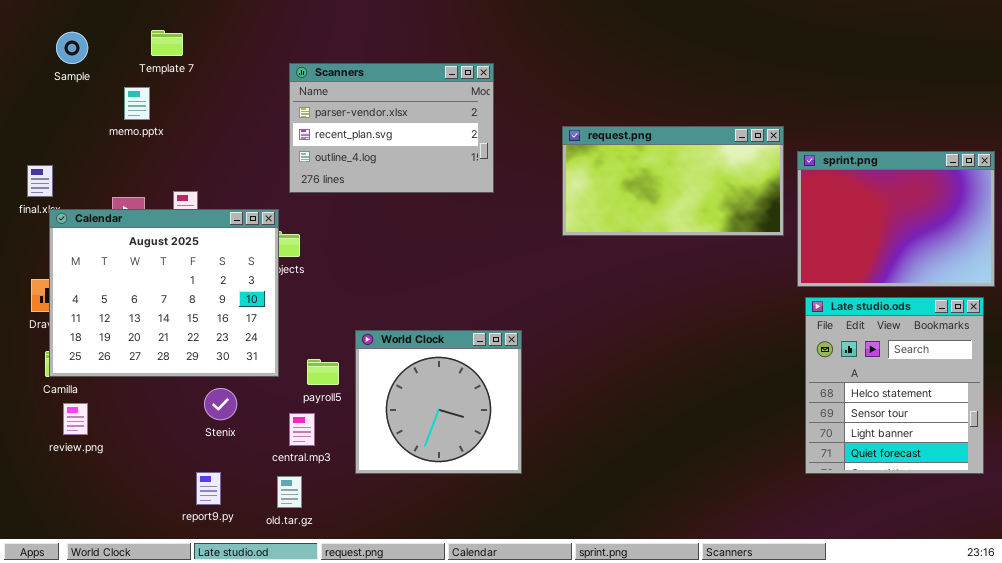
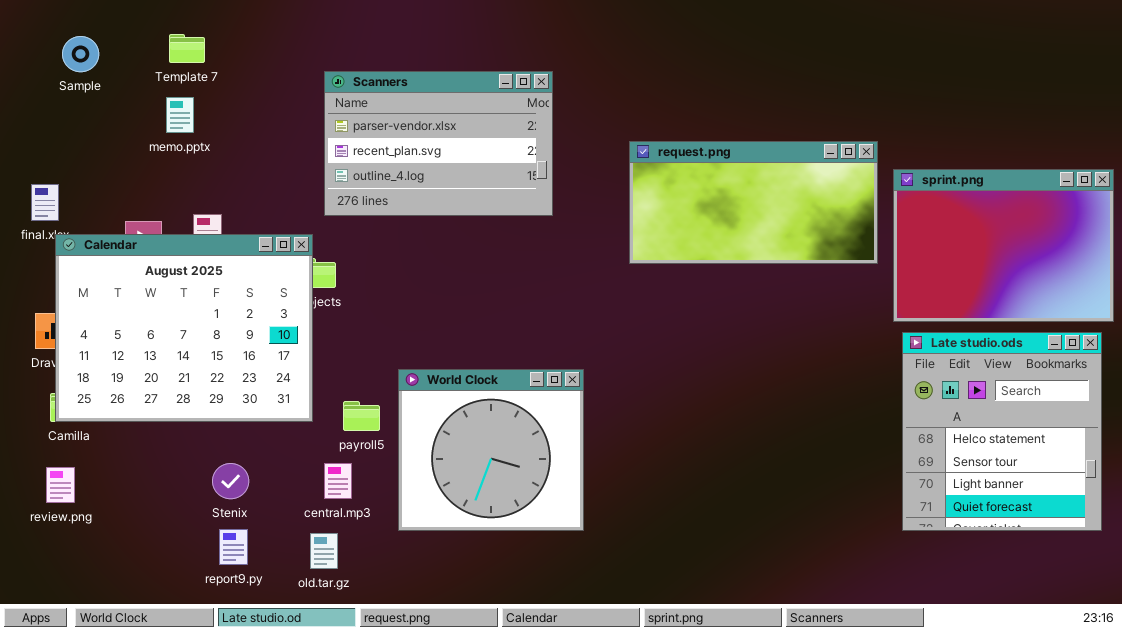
memo.pptx: [124,87,150,120] -> [166,97,194,133], moved
Stenix: [204,388,237,420] -> [212,463,249,499], moved
review.png: [63,403,88,435] -> [46,467,75,503], moved

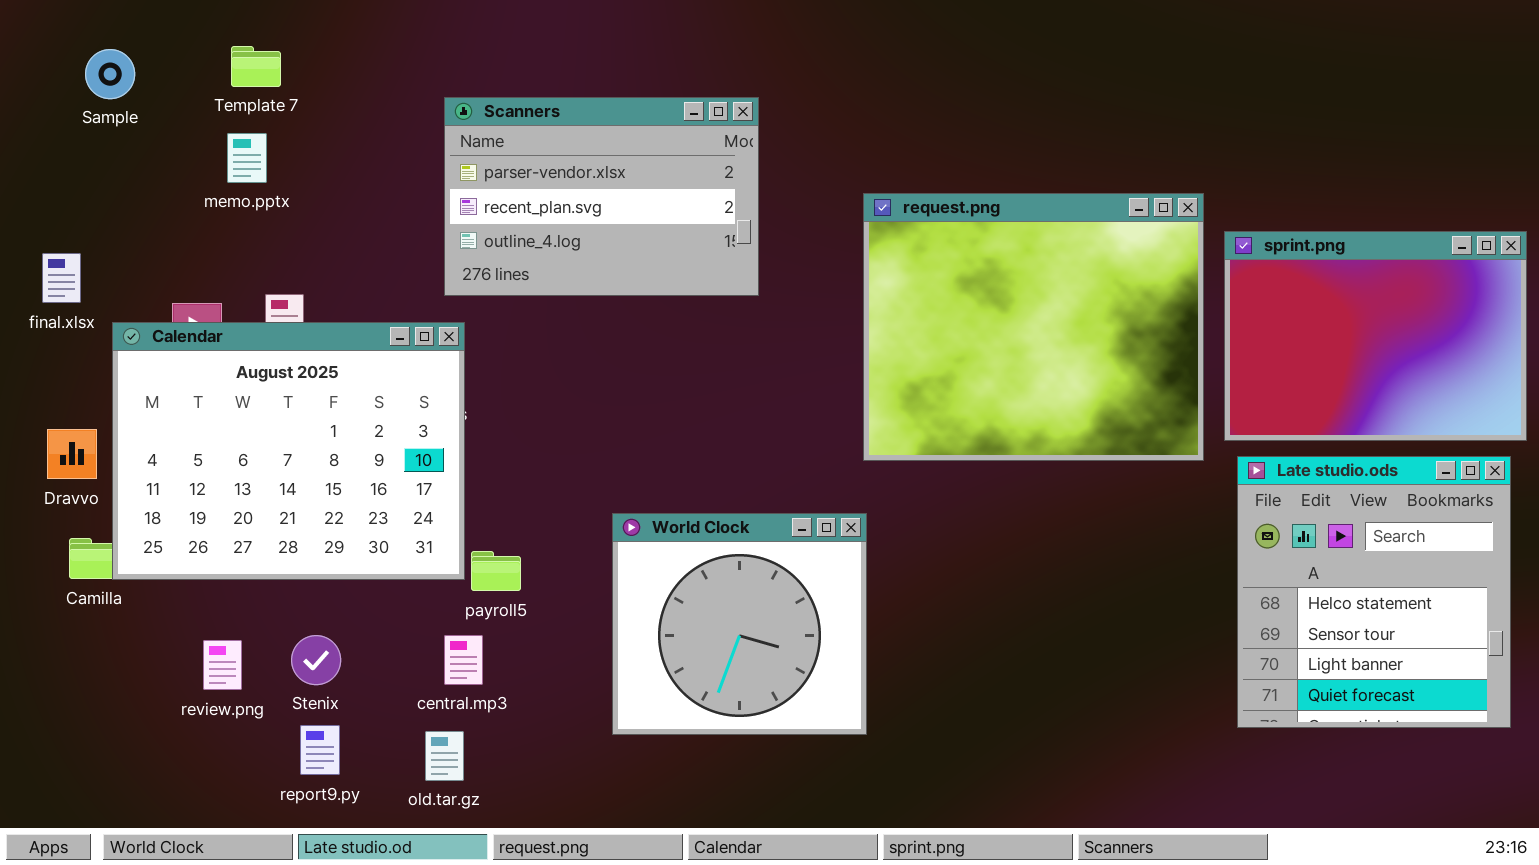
request.png: [629,141,878,264] -> [863,193,1204,461], resized
Calendar: [55,234,313,422] -> [112,322,465,580], moved
World Clock: [398,369,584,531] -> [612,513,867,735], moved
review.png: [46,467,75,503] -> [203,640,242,690], moved

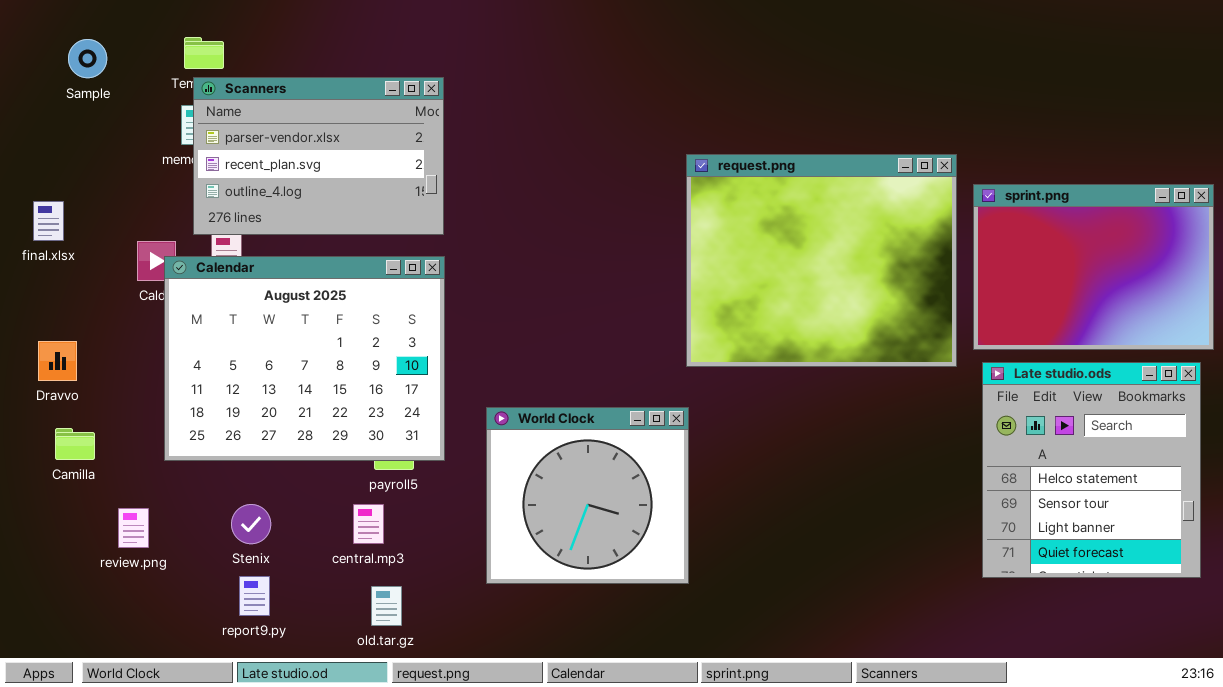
Scanners: [444,97,759,296] -> [193,77,444,235], moved
Calendar: [112,322,465,580] -> [164,256,445,461], moved
review.png: [203,640,242,690] -> [118,508,149,548], moved
old.tar.gz: [425,731,464,781] -> [371,586,402,626], moved

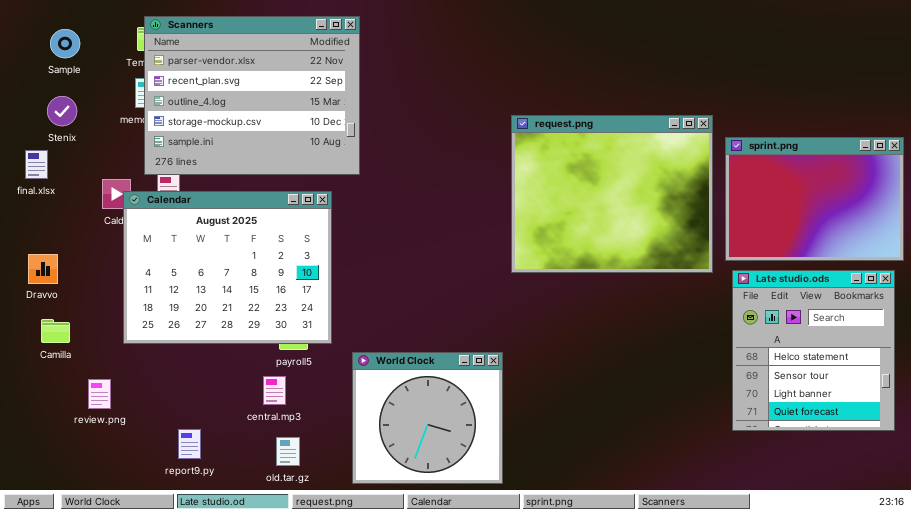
Scanners: [193,77,444,235] -> [144,16,360,175], resized
World Clock: [486,407,689,584] -> [352,352,503,484], moved
Stenix: [231,504,271,544] -> [47,96,77,126], moved

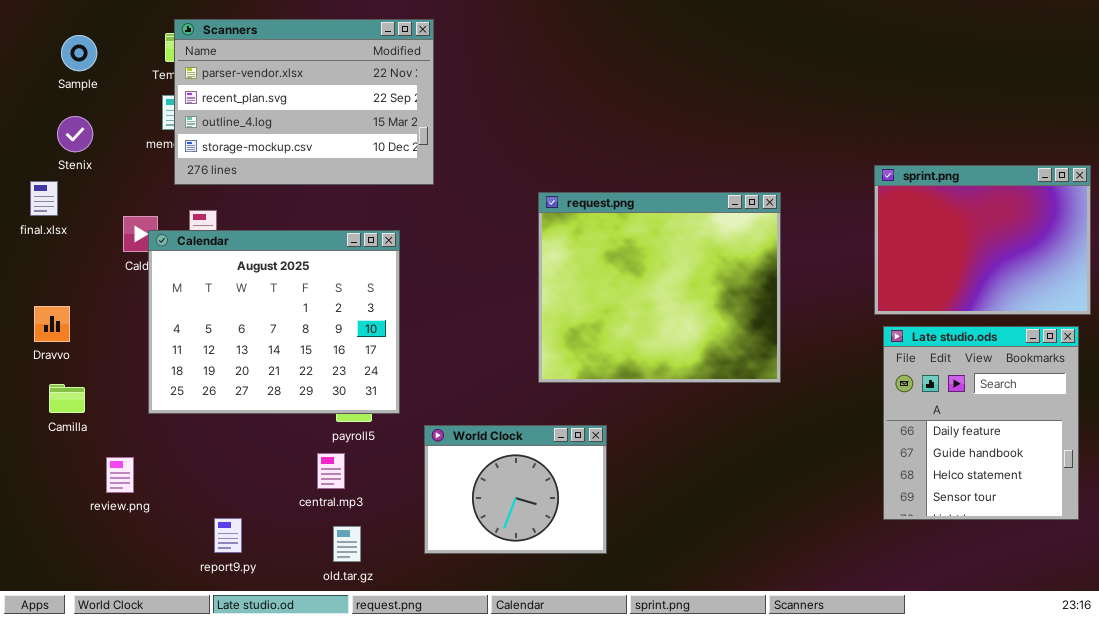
Scanners: [144,16,360,175] -> [174,19,434,185], resized
request.png: [511,115,713,273] -> [538,192,781,383], moved
Late studio.ods: [732,270,895,431] -> [883,326,1079,520], scrolled up 2 rows
World Clock: [352,352,503,484] -> [424,425,607,554], resized

